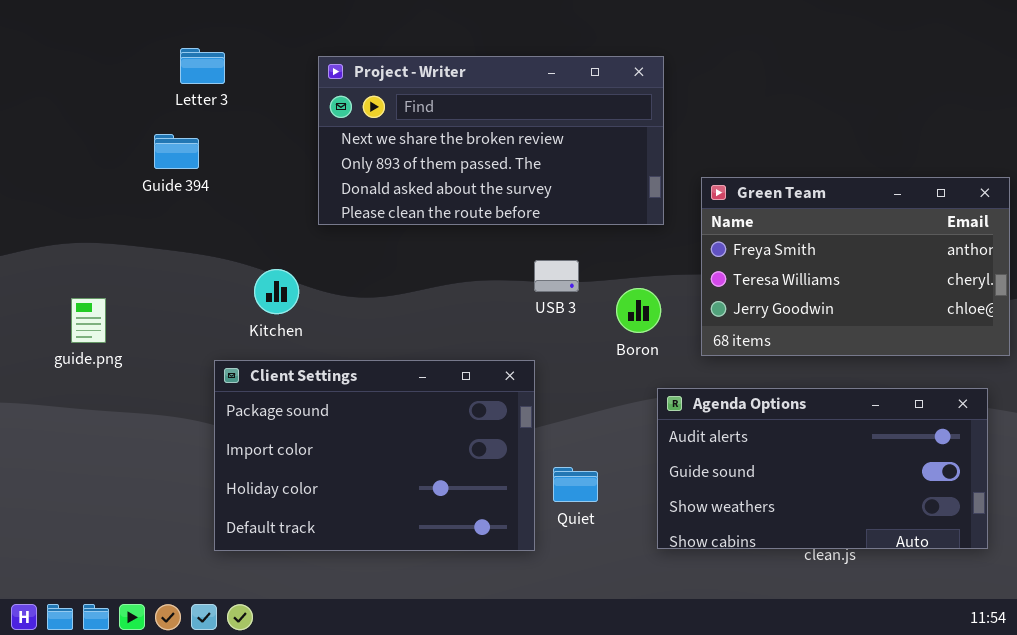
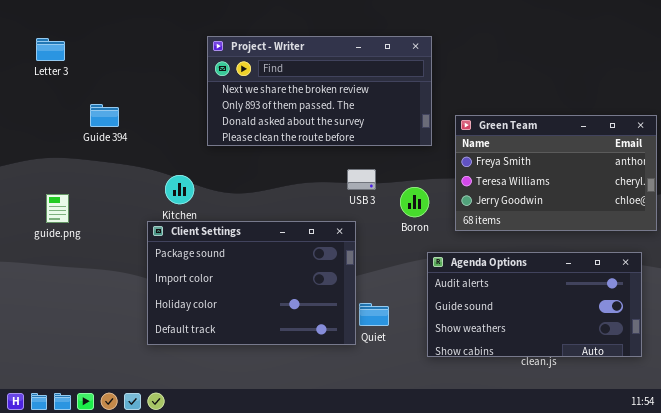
Letter 3: [180,48,225,84] -> [36,38,65,61], moved
Guide 394: [154,134,199,169] -> [90,104,119,127], moved
Client Settings: [214,360,535,551] -> [147,221,356,345], moved

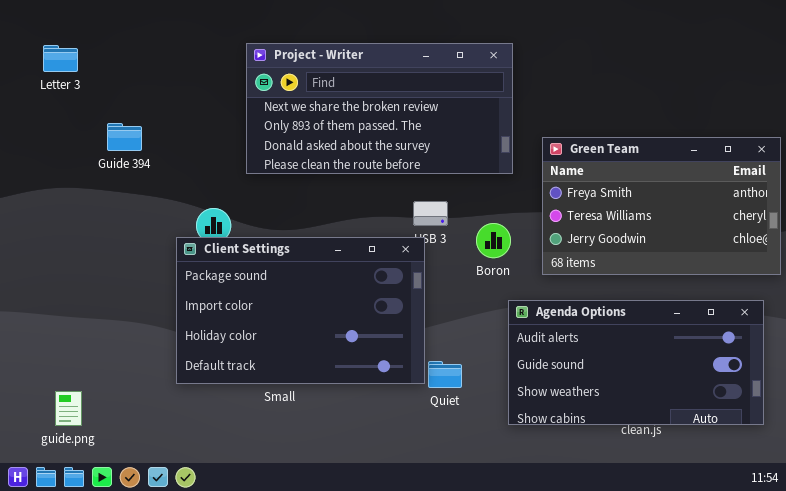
guide.png: [46,194,69,223] -> [55,391,82,426], moved
Client Settings: [147,221,356,345] -> [176,237,425,384], moved

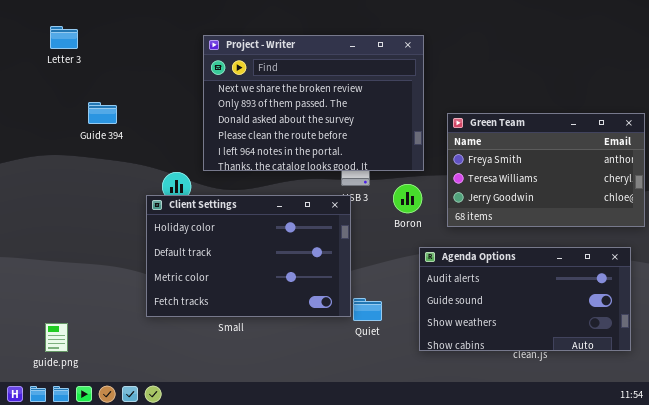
Project - Writer: [246,43,513,174] -> [203,35,424,171], resized
Letter 3: [43,45,78,72] -> [50,26,78,49], moved
Client Settings: [176,237,425,384] -> [146,195,351,317], scrolled down 2 rows

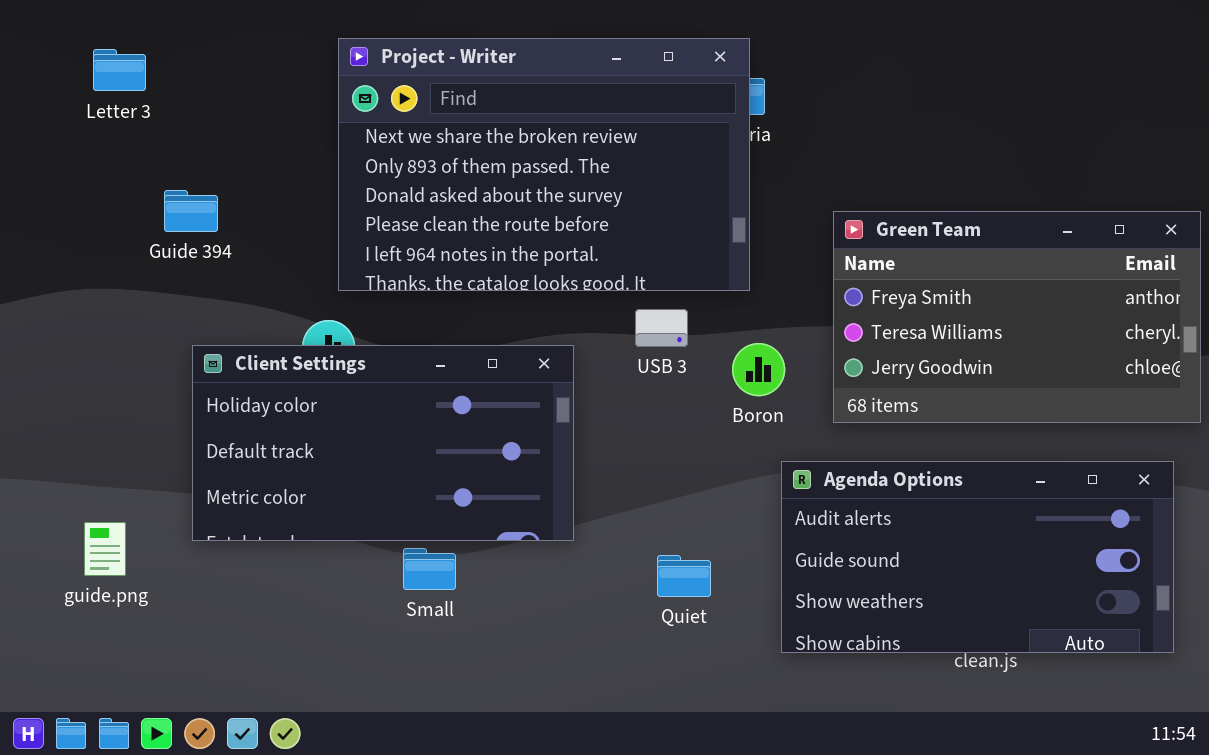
Project - Writer: [203,35,424,171] -> [338,38,750,291], moved
Client Settings: [146,195,351,317] -> [192,345,574,541], moved, resized
guide.png: [45,323,68,352] -> [84,522,126,576], moved

